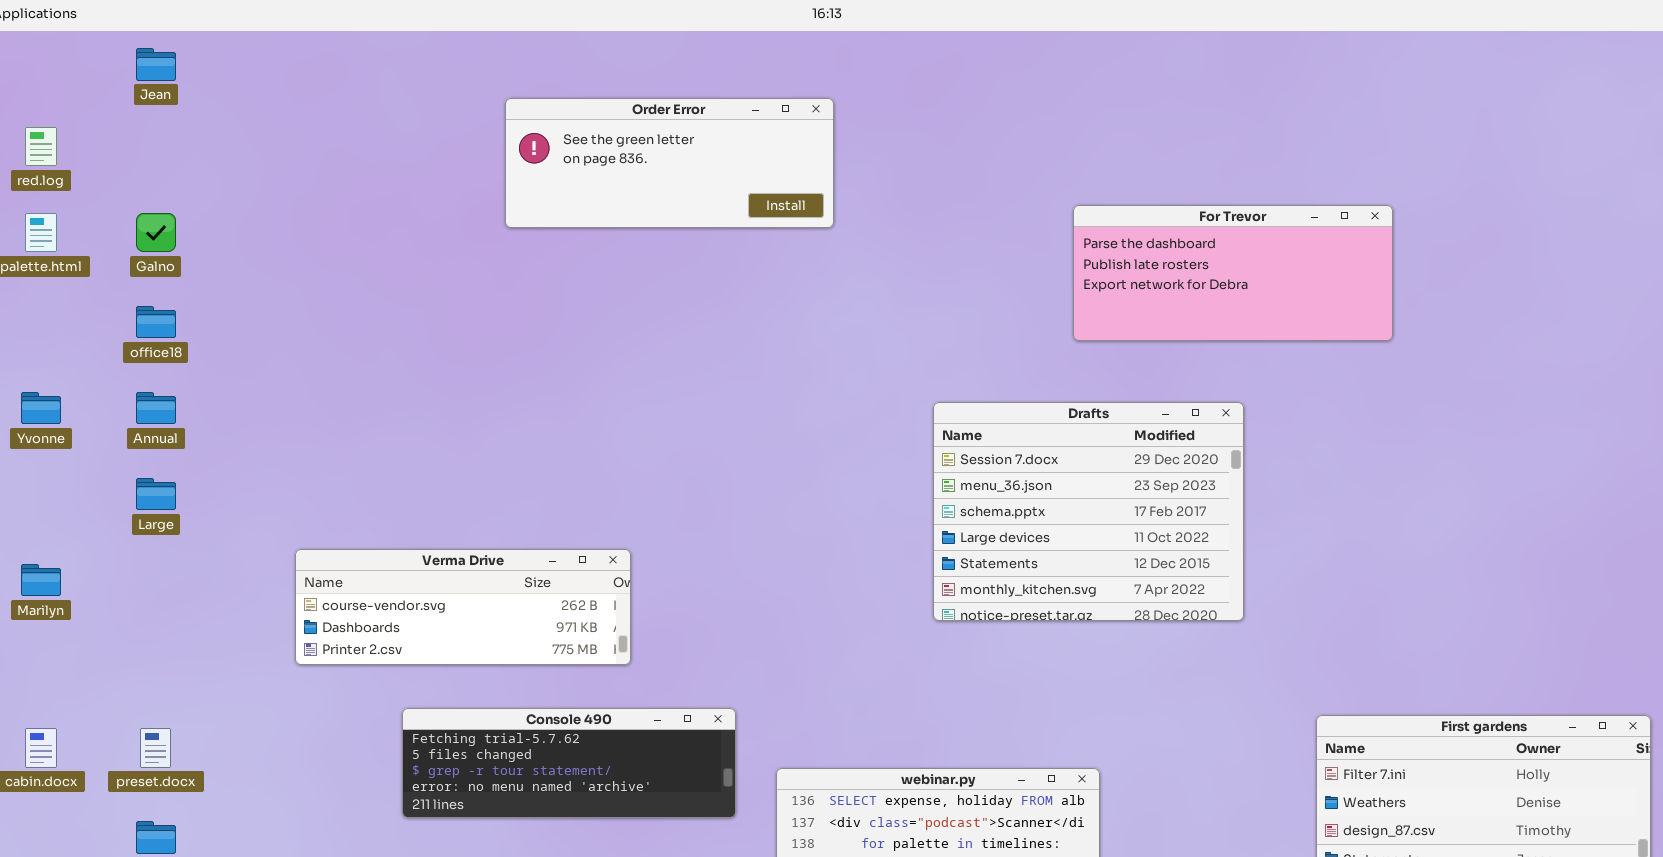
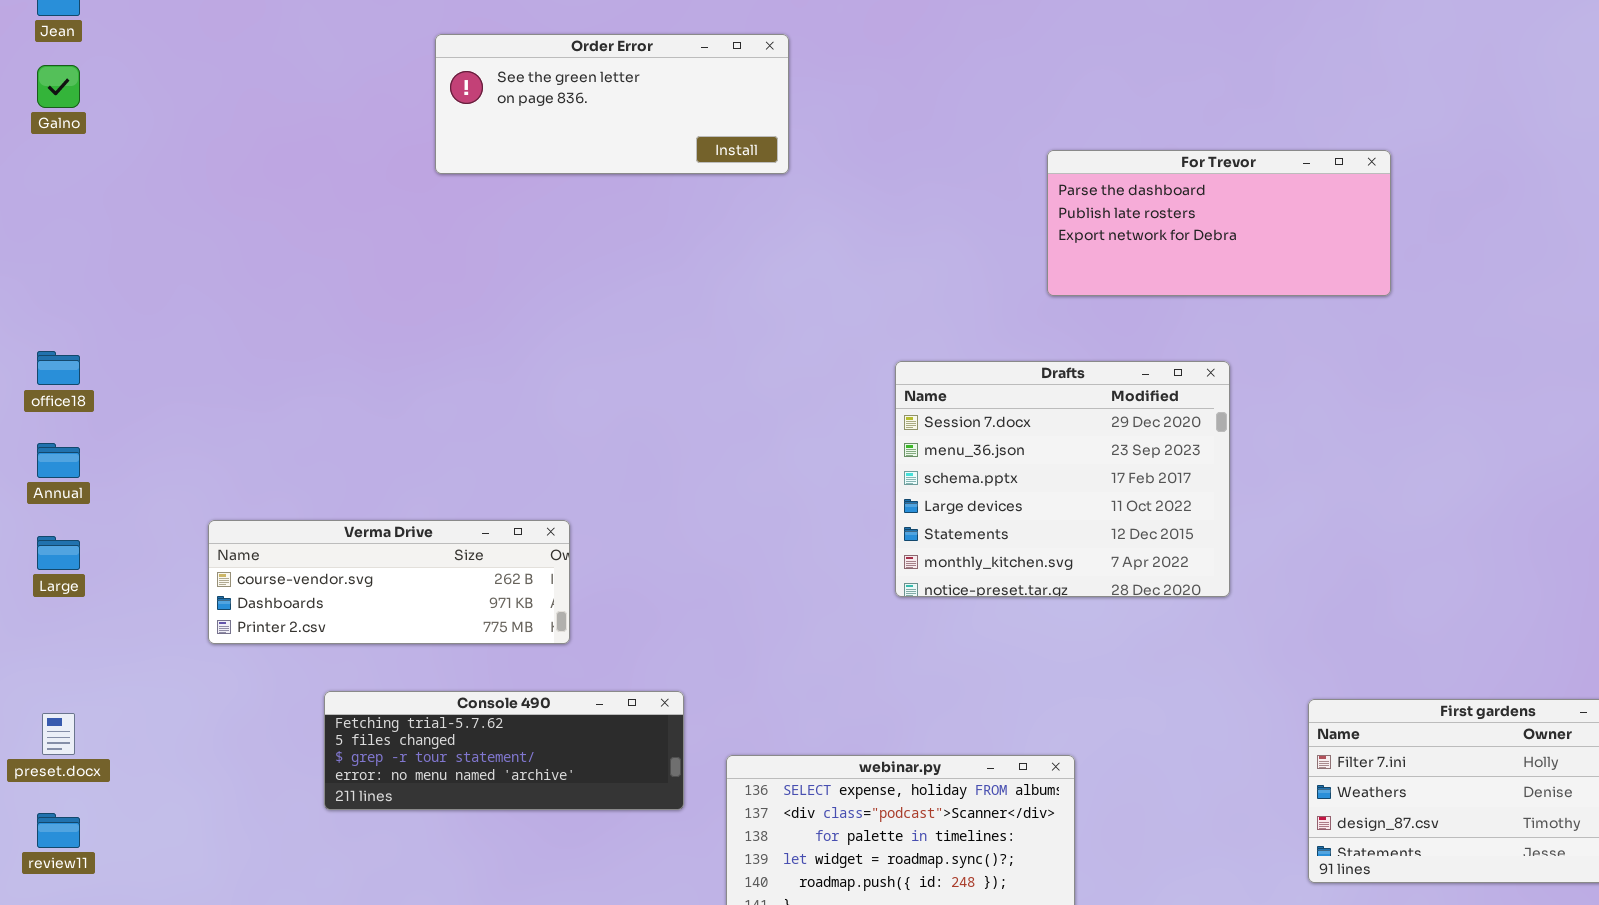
Galno: [136,213,176,252] -> [37,65,80,108], moved
office18: [136,306,176,338] -> [37,351,80,385], moved
Annual: [136,392,176,424] -> [37,443,80,478], moved
Large: [136,478,176,510] -> [37,536,80,570], moved

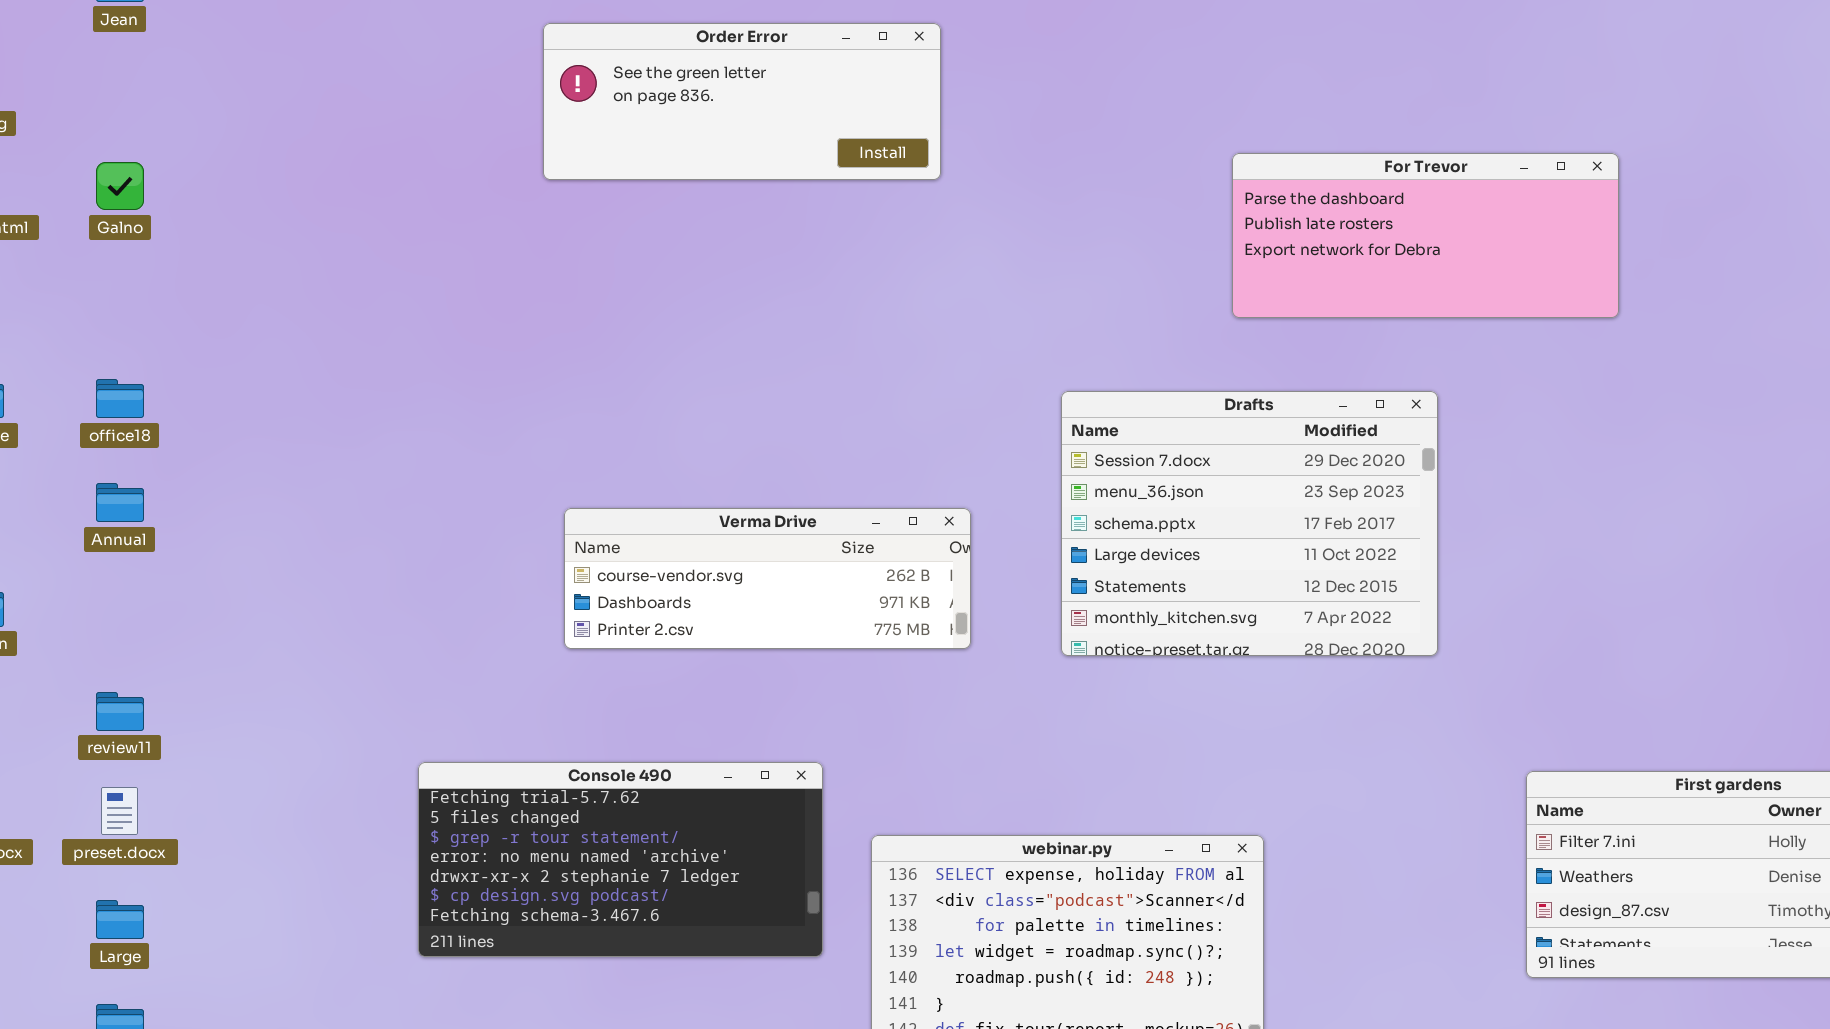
Galno: [37,65,80,108] -> [96,162,144,210], moved
Verma Drive: [208,520,570,644] -> [564,508,971,649], moved
Large: [37,536,80,570] -> [96,900,144,939], moved
Console 490: [324,691,684,810] -> [418,762,823,957], resized
review11: [37,813,80,848] -> [96,692,144,731], moved

